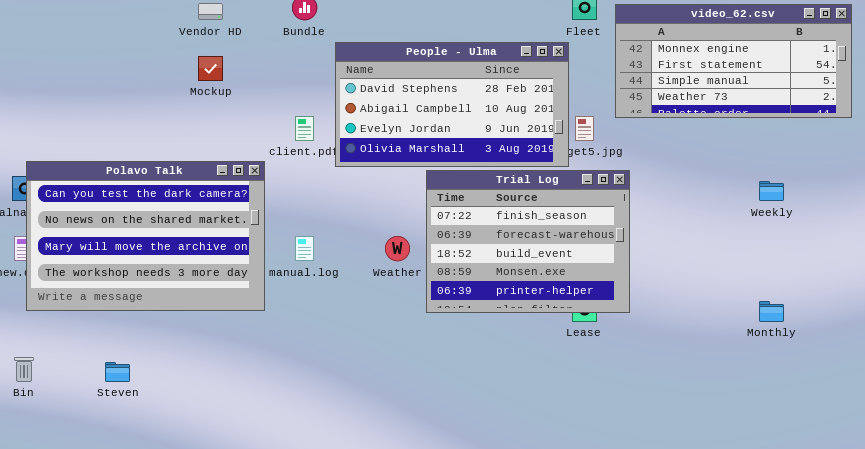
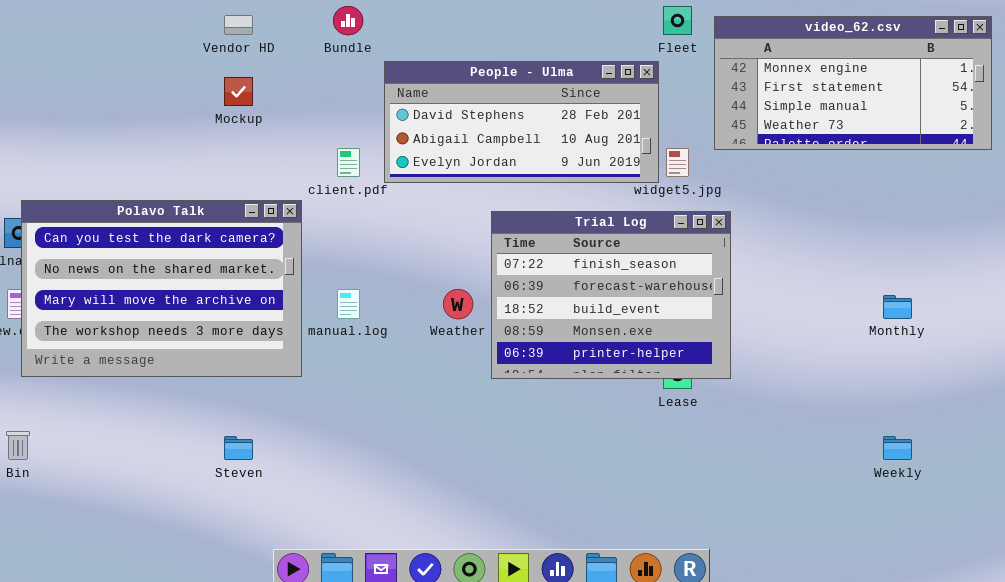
People - Ulma: [335,42,569,167] -> [384,61,659,183], resized
Weekly: [759,181,784,201] -> [883,436,912,460], moved
Monthly: [759,301,784,322] -> [883,295,912,319], moved
Steven: [105,362,130,382] -> [224,436,253,460], moved

